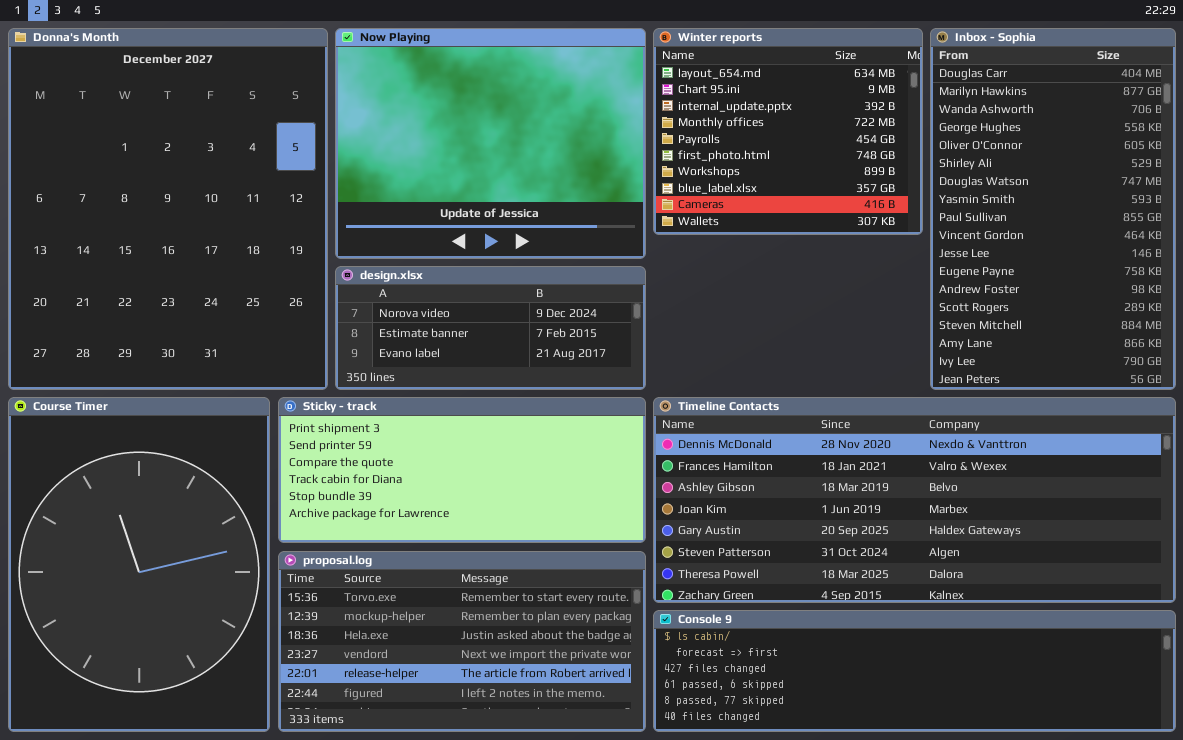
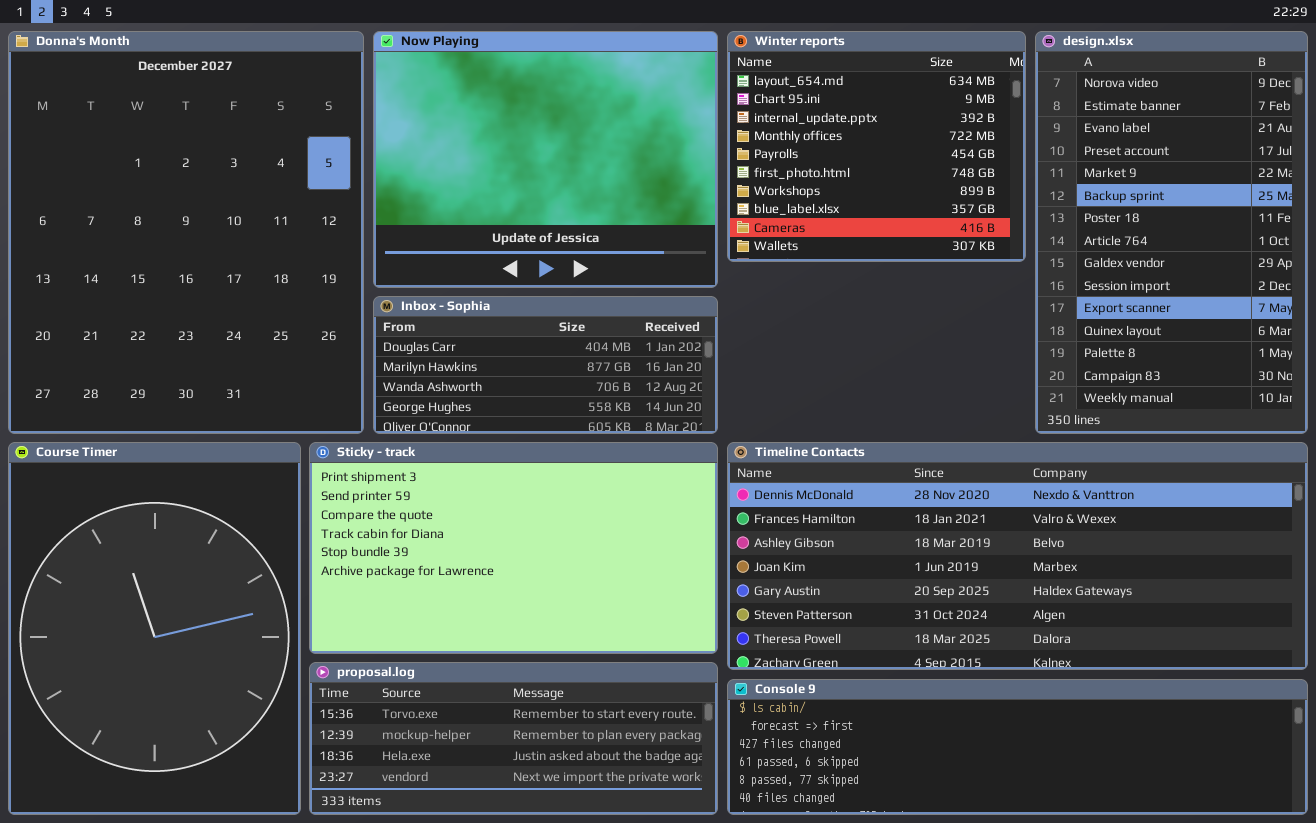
Inbox - Sophia: [930,28,1176,390] -> [373,296,718,434], moved, resized
design.xlsx: [335,266,646,390] -> [1035,31,1308,434], moved, resized
Sticky - track: [278,397,646,543] -> [309,442,718,654], resized
proposal.log: [278,551,646,732] -> [309,662,718,815], resized

